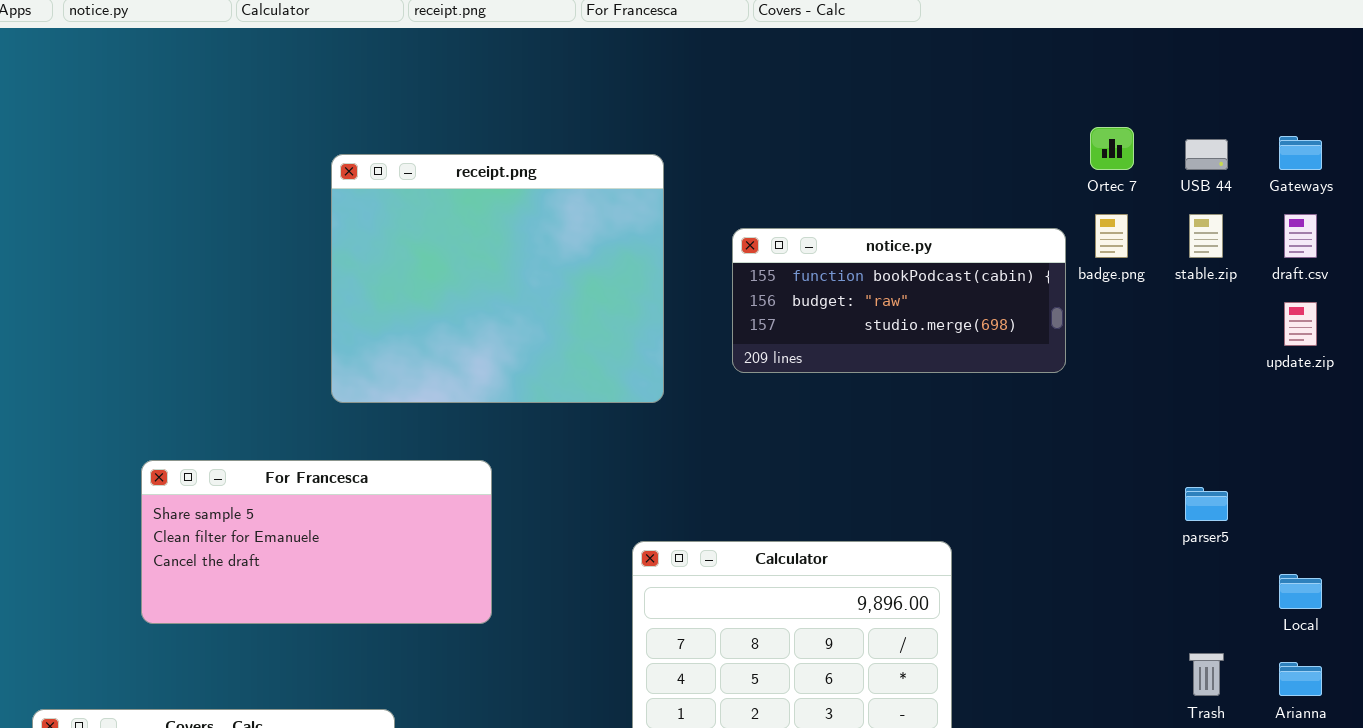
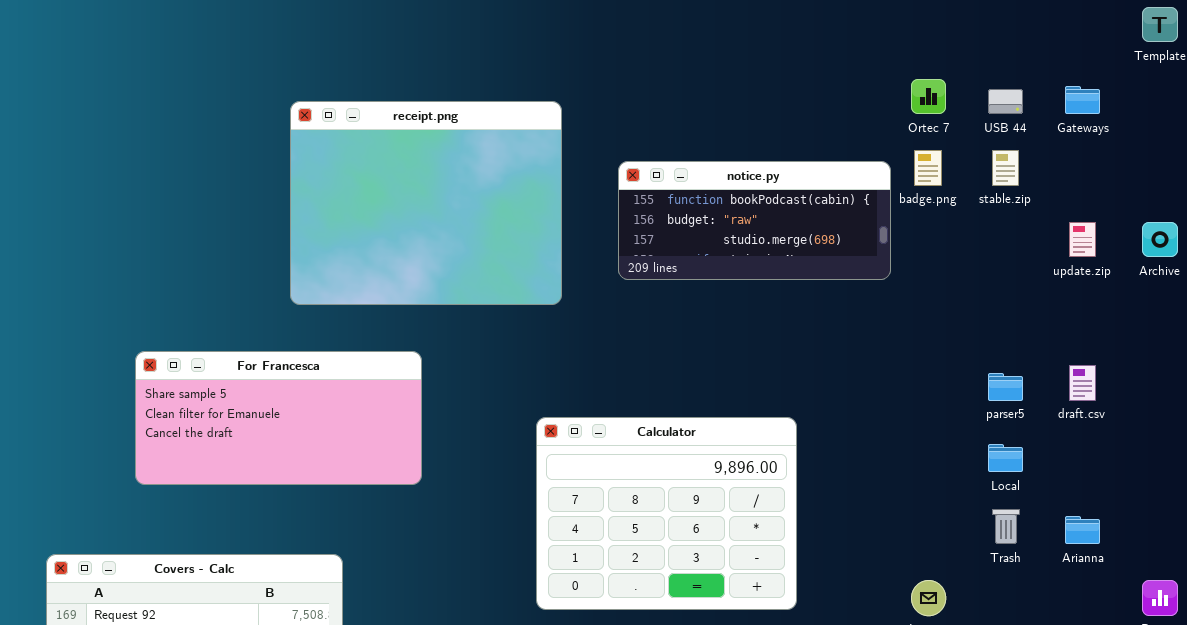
draft.csv: [1284,214,1317,258] -> [1069,365,1096,401], moved
Local: [1279,574,1322,609] -> [988,444,1023,472], moved

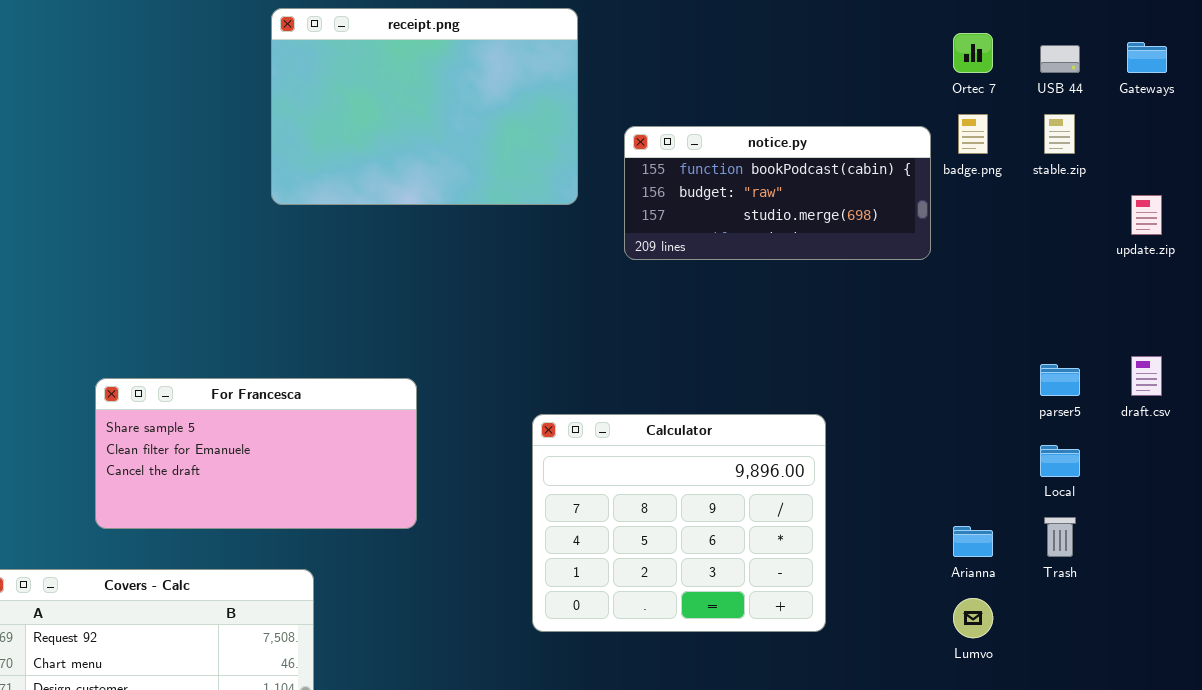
receipt.png: [290,101,562,305] -> [271,8,578,205], moved, resized
For Francesca: [135,351,422,485] -> [95,378,417,529], moved
Arianna: [1065,516,1100,544] -> [953,526,993,557], moved

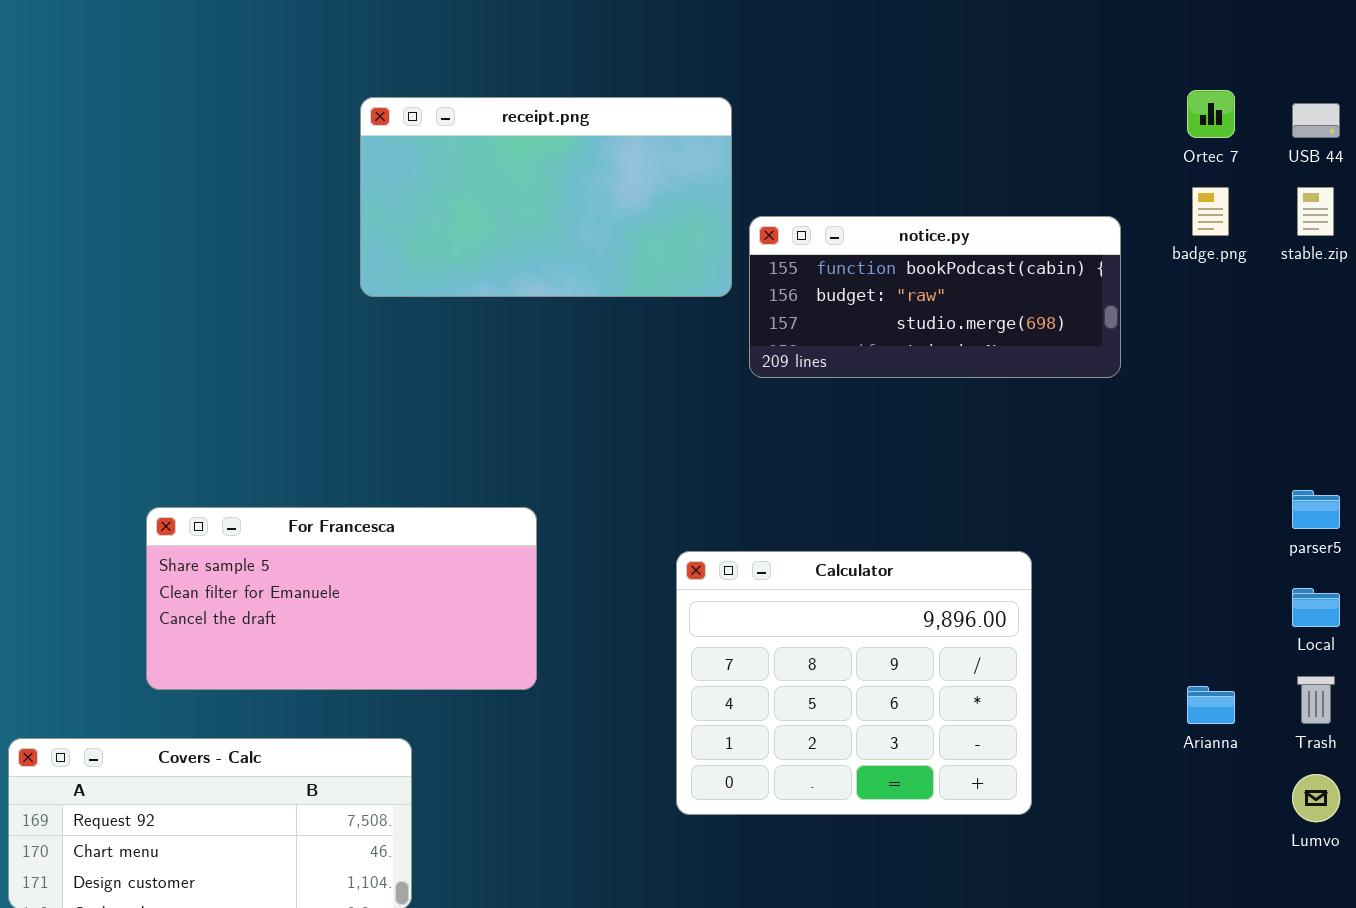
receipt.png: [271,8,578,205] -> [360,97,732,297], resized
notice.py: [624,126,931,260] -> [749,216,1121,378], moved
Lumvo: [953,598,993,638] -> [1292,774,1340,822], moved

